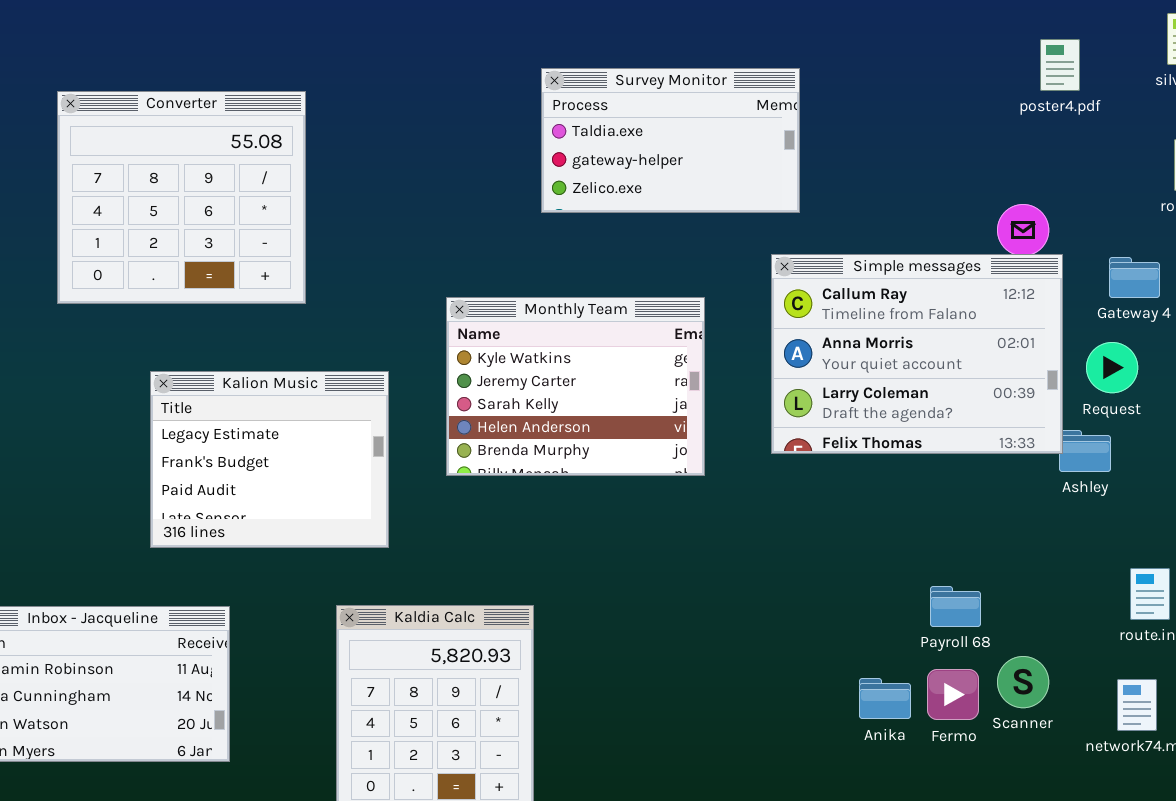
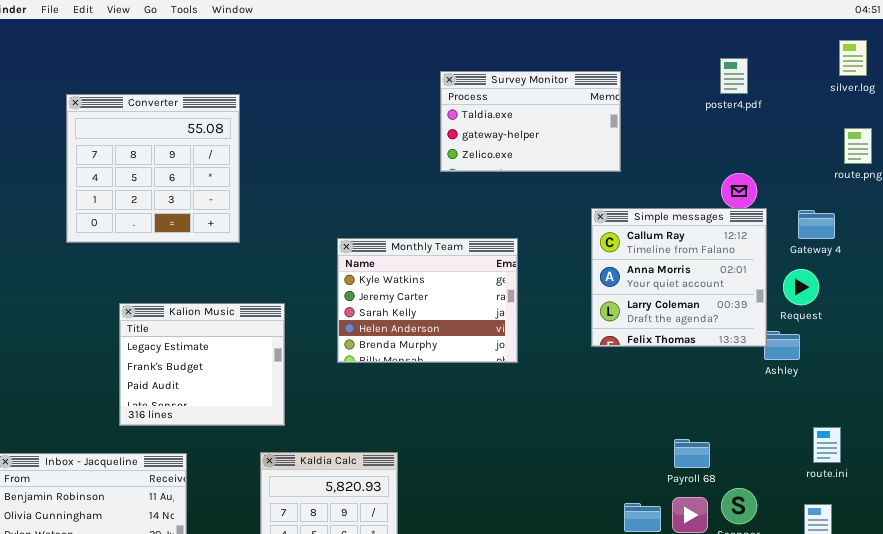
poster4.pdf: [1040,39,1080,91] -> [720,58,748,94], moved
Survey Monitor: [541,68,800,213] -> [440,71,621,172], moved
Simple messages: [771,254,1063,454] -> [591,208,767,347], resized
Kalion Music: [150,371,389,548] -> [119,303,285,426], moved

